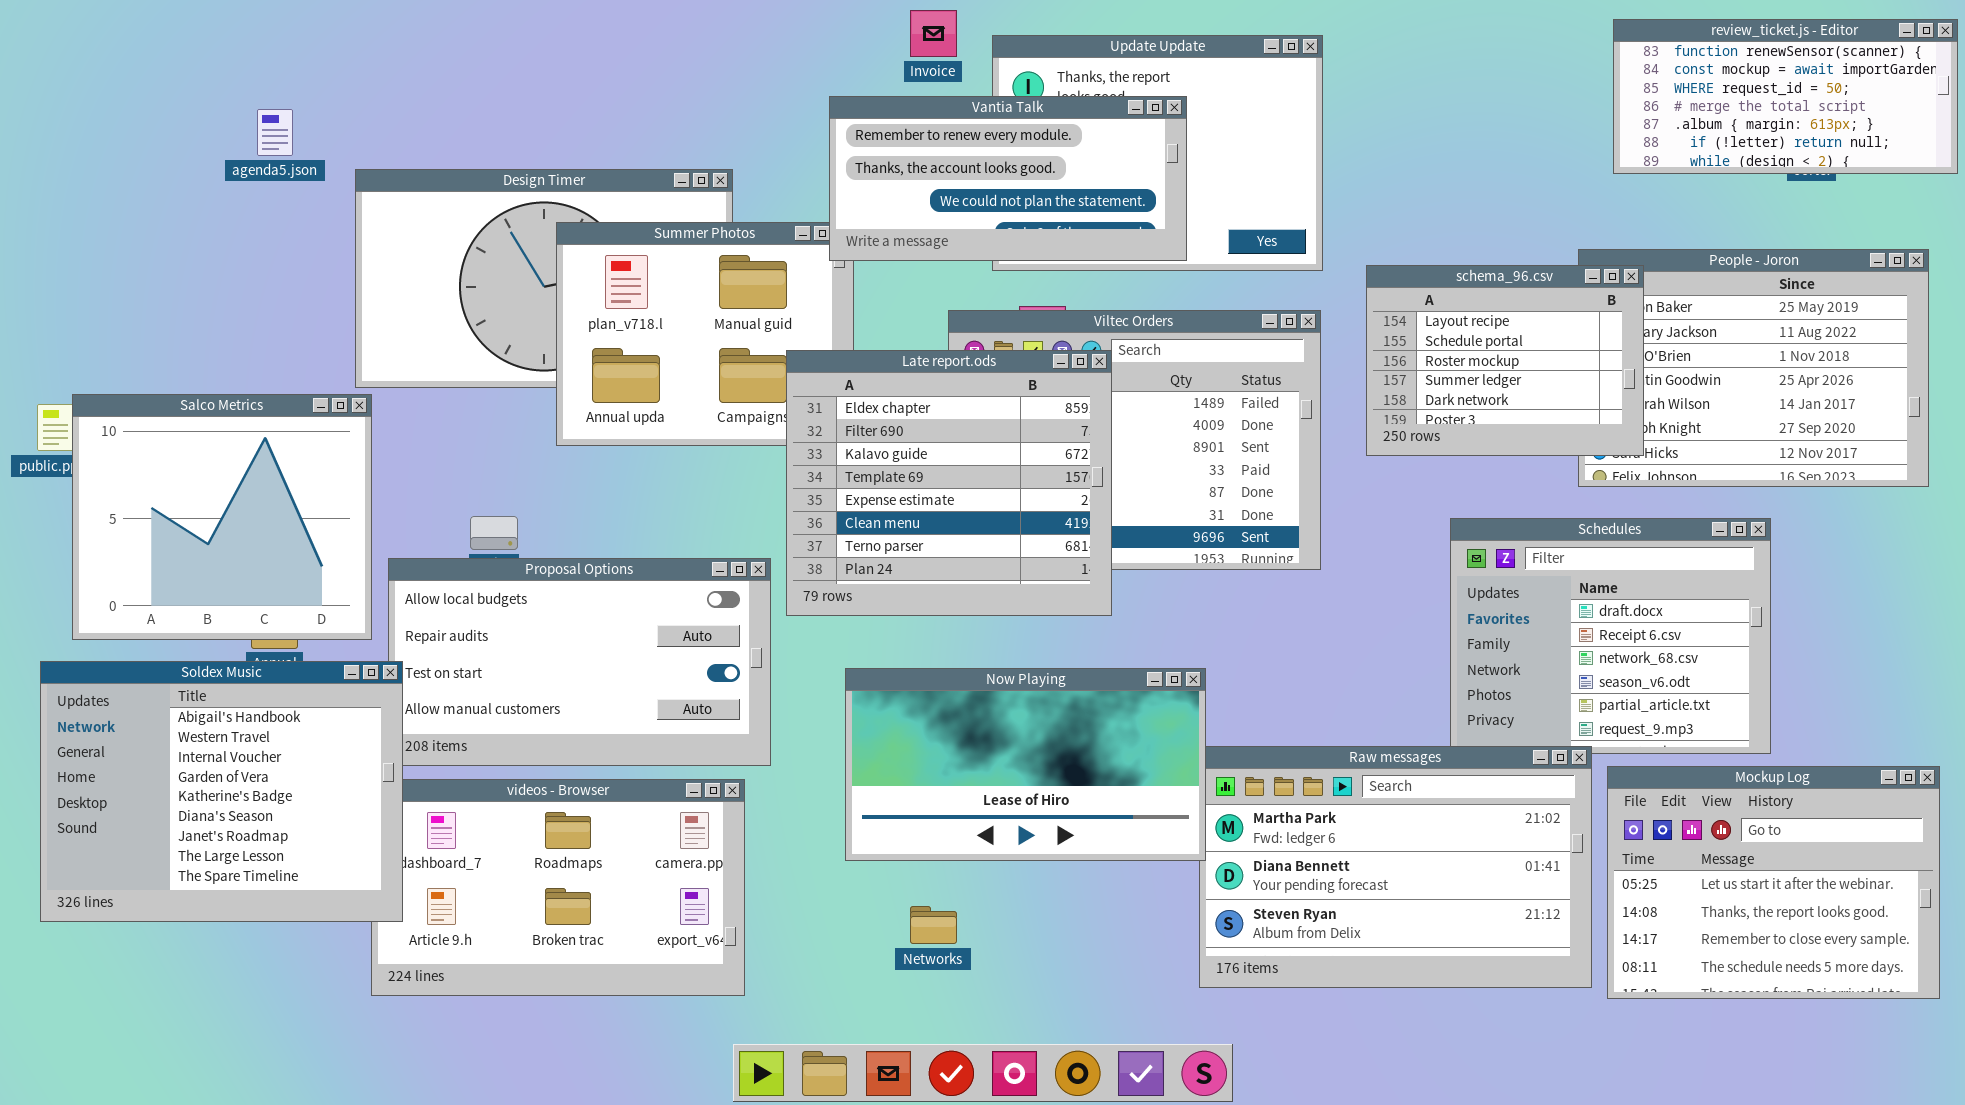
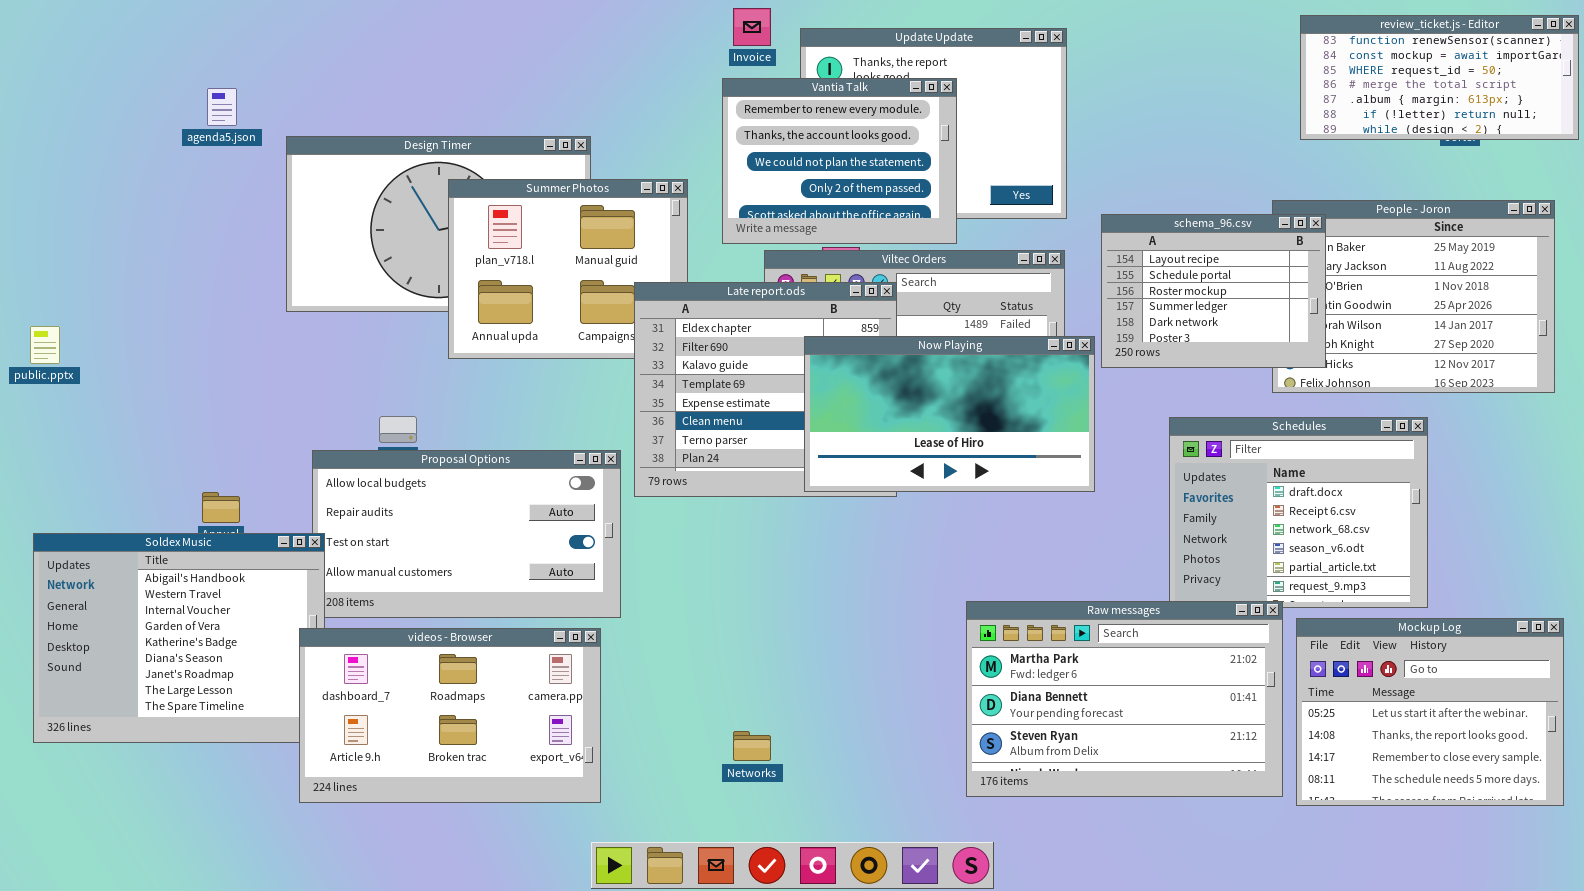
Vantia Talk: [829,96,1187,261] -> [722,78,957,244], resized
Salco Metrics: [72,394,372,640] -> none, closed
Now Playing: [845,668,1206,861] -> [804,336,1095,492], moved
videos - Browser: [371,779,745,996] -> [299,628,601,803], raised

